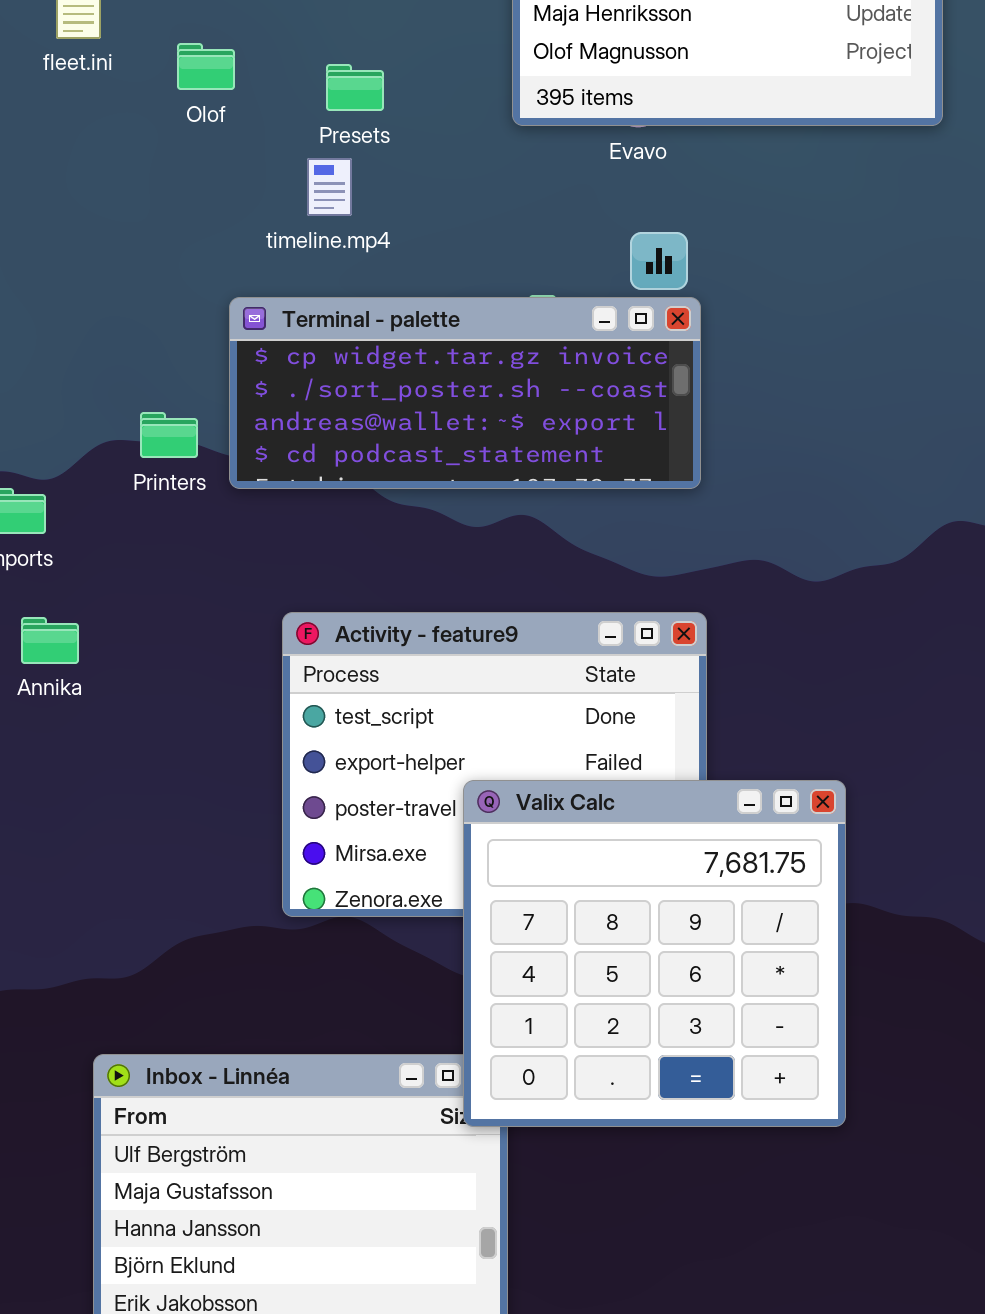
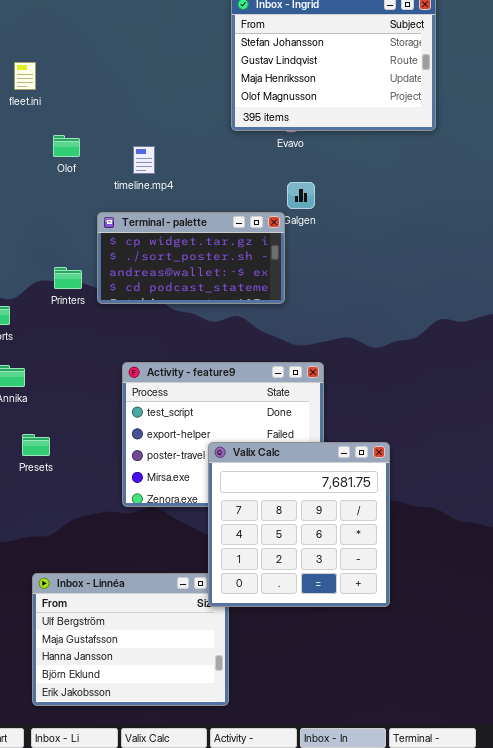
Olof: [177,43,235,90] -> [53,135,80,157], moved
Presets: [326,64,384,111] -> [22,434,50,456], moved
Terminal - palette: [229,297,701,489] -> [97,212,285,304], resized

